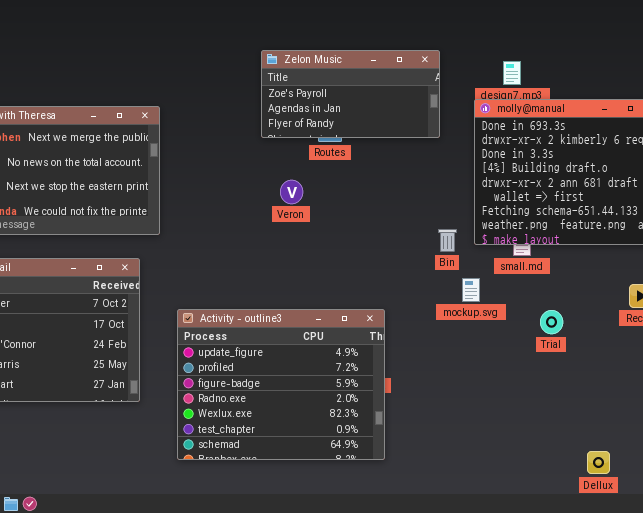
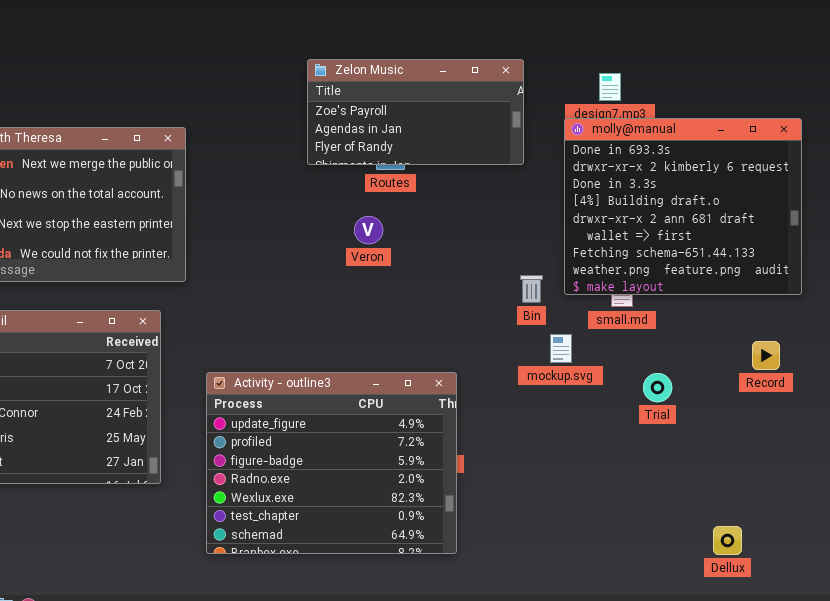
Veron: [280,180,303,204] -> [354,216,383,244], moved
Dellux: [587,451,610,474] -> [713,526,742,555], moved

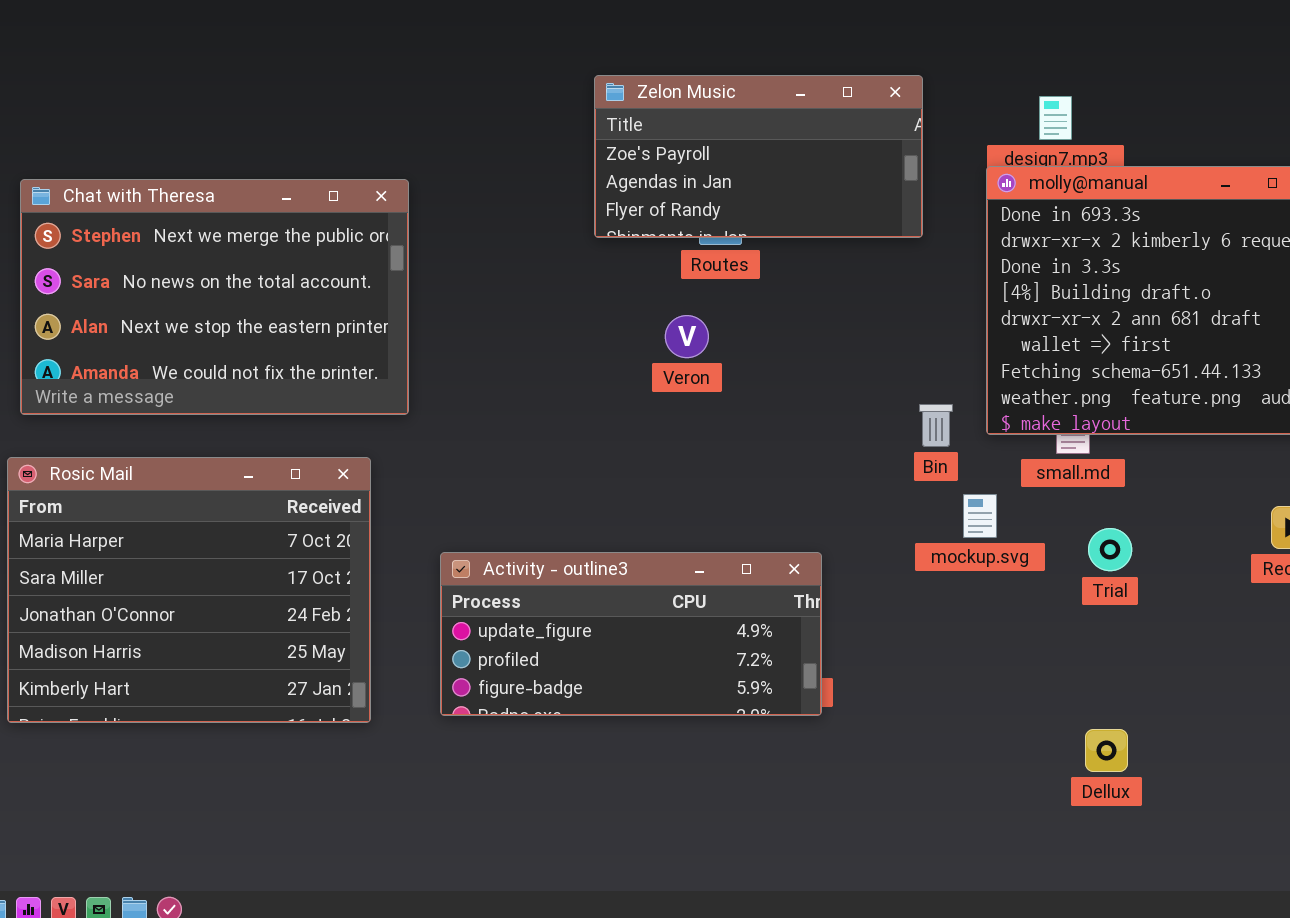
Activity - outline3: [206,372,457,554] -> [440,552,822,716], resized
Trial: [643,373,672,402] -> [1088,528,1132,571], moved
Dellux: [713,526,742,555] -> [1085,729,1128,772], moved

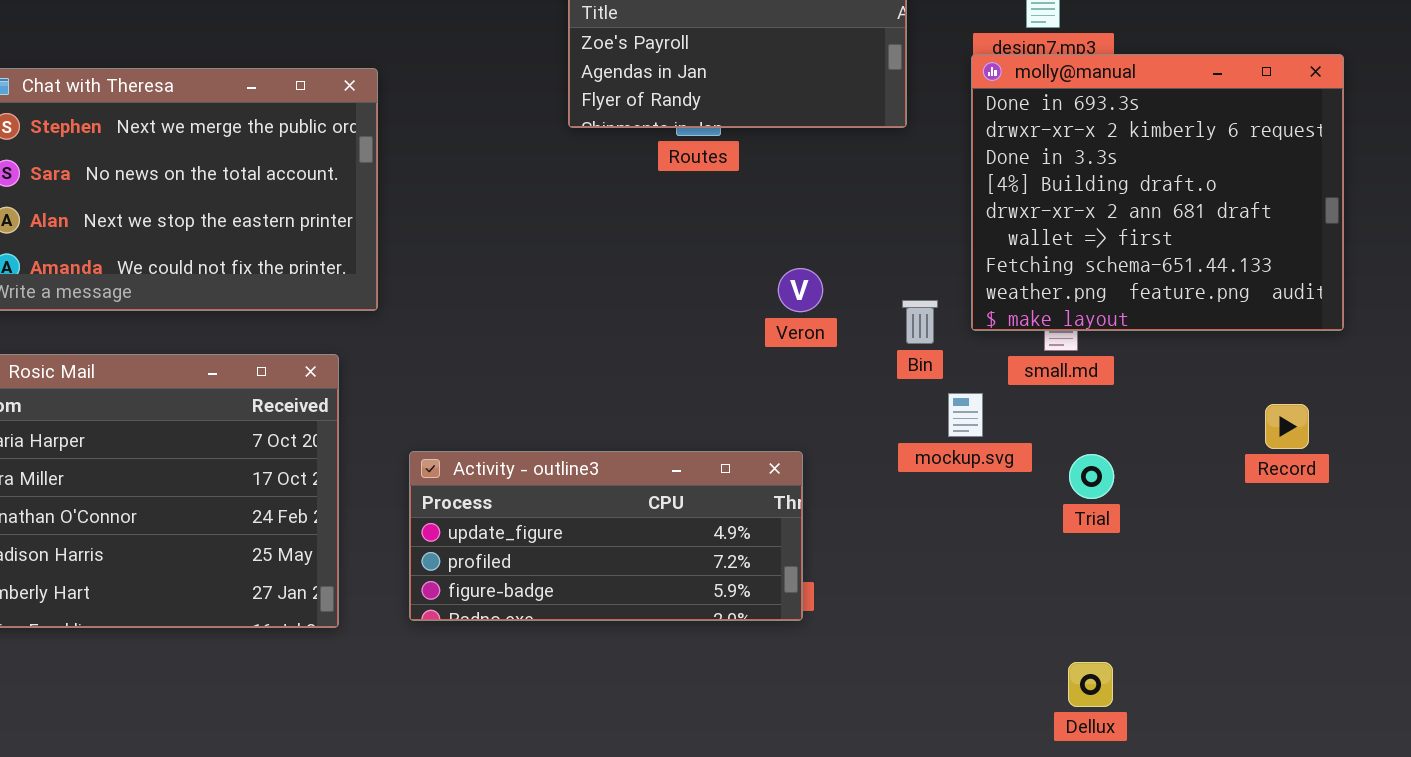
Veron: [665,315,709,358] -> [778,268,823,312], moved
Trial: [1088,528,1132,571] -> [1069,454,1114,499], moved
Dellux: [1085,729,1128,772] -> [1068,662,1113,707], moved

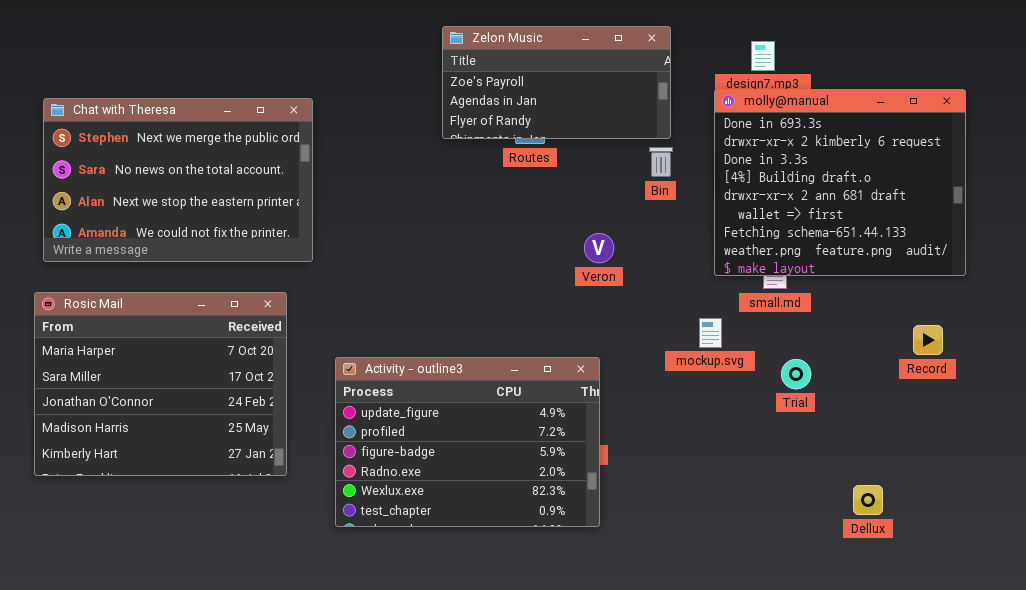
Bin: [902,300,938,344] -> [649,147,673,177], moved
Activity - outline3: [409,451,803,621] -> [335,357,600,527], resized
Dellux: [1068,662,1113,707] -> [853,485,883,515], moved

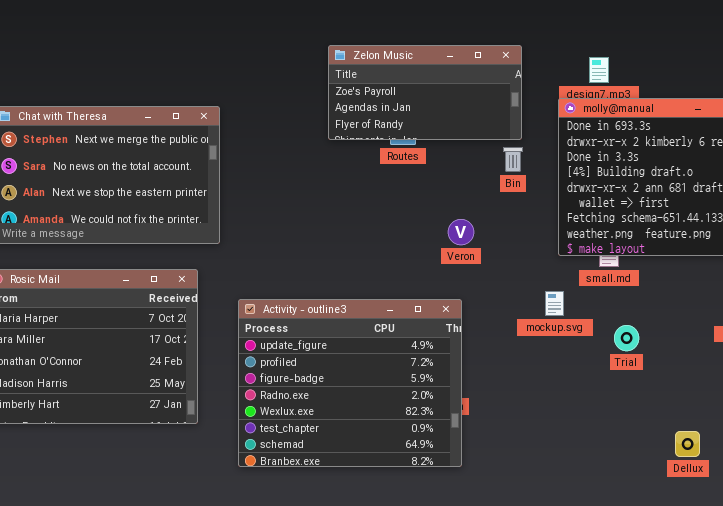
Activity - outline3: [335,357,600,527] -> [238,299,462,467], resized

